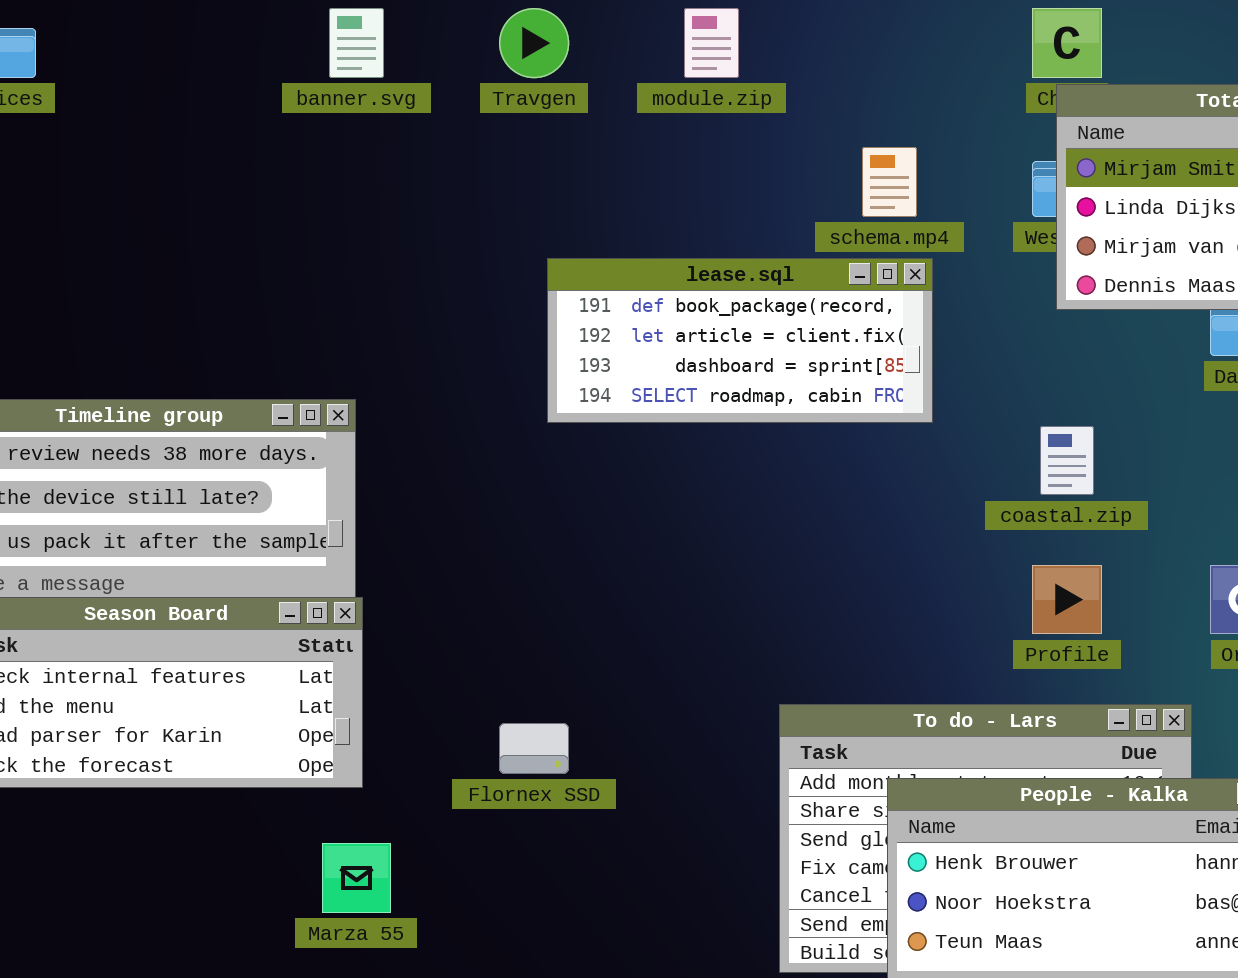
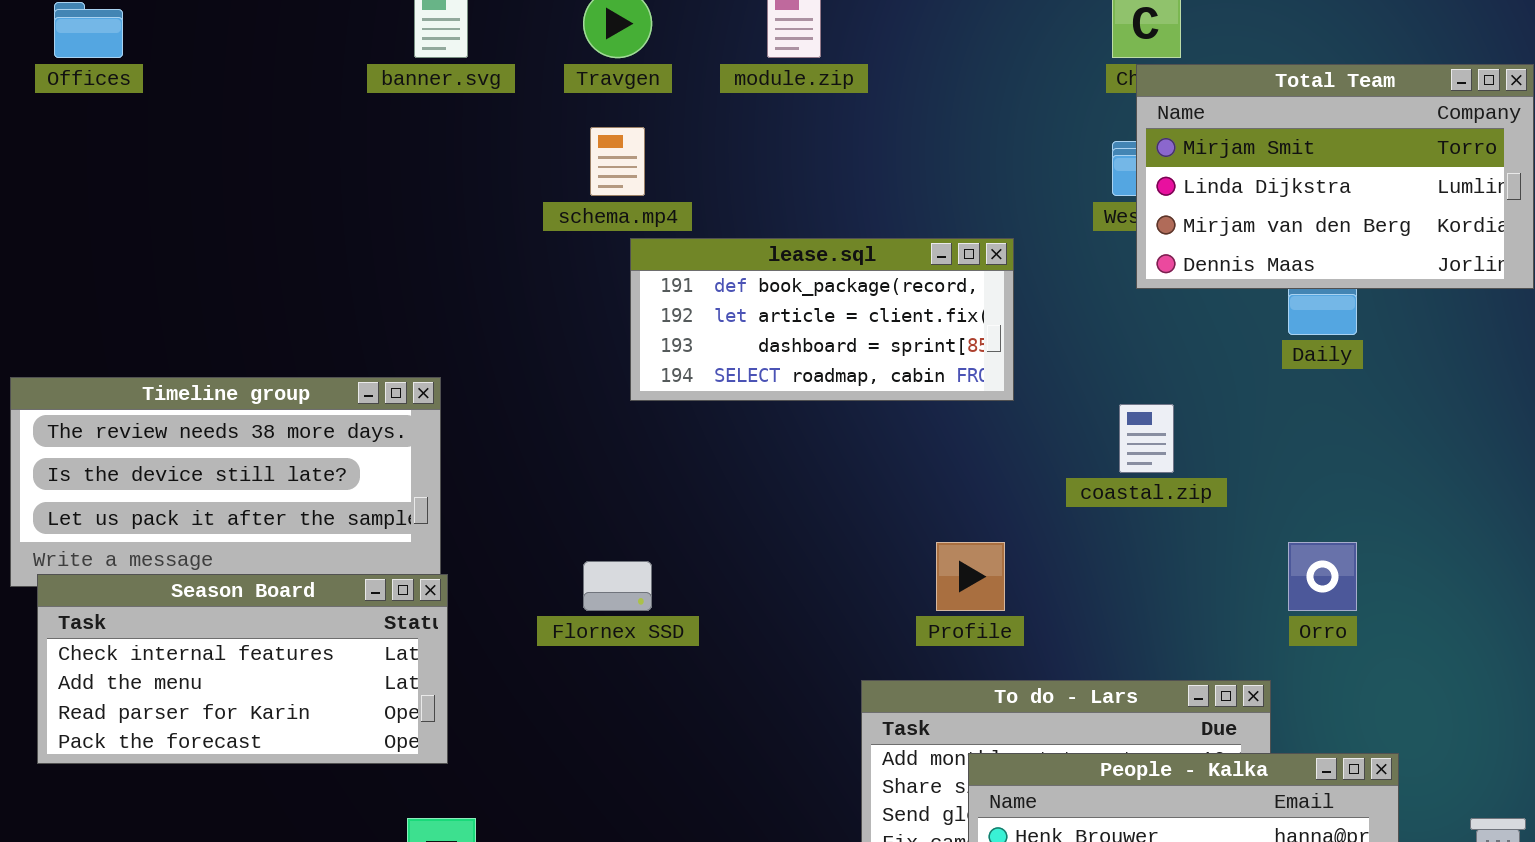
schema.mp4: [862,147,917,217] -> [590,127,645,196], moved
Profile: [1032,565,1102,634] -> [936,542,1005,611], moved
Flornex SSD: [499,723,569,774] -> [583,561,652,611], moved

